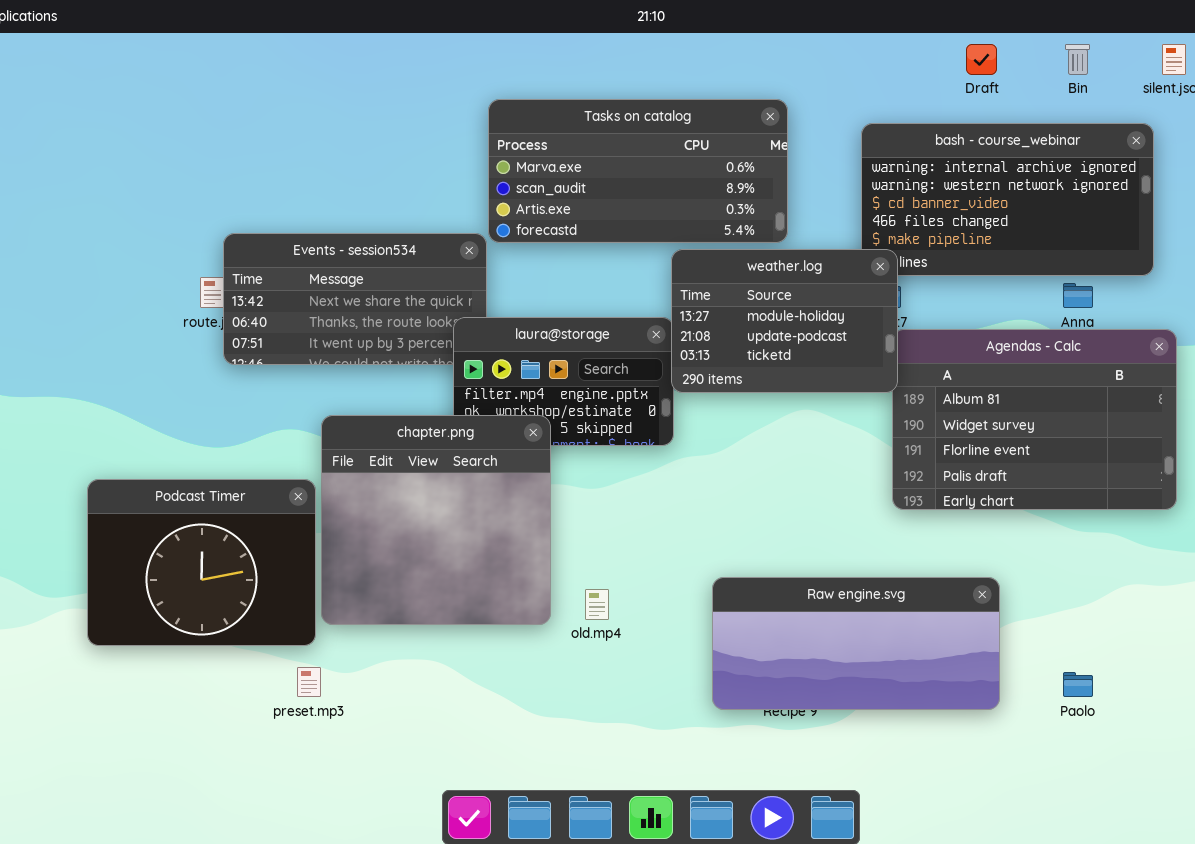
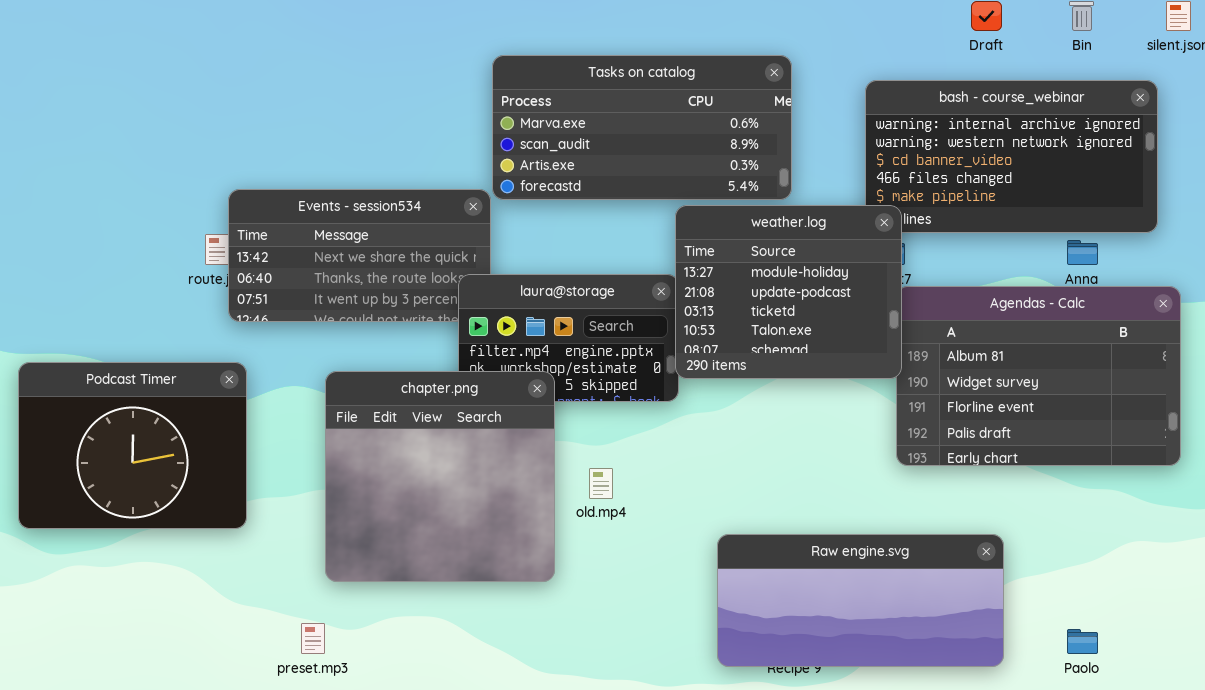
weather.log: [671,249,898,393] -> [675,205,902,379], resized
Podcast Timer: [87,479,316,646] -> [18,362,247,529], moved
old.mp4: [585,589,609,620] -> [589,468,613,499], moved

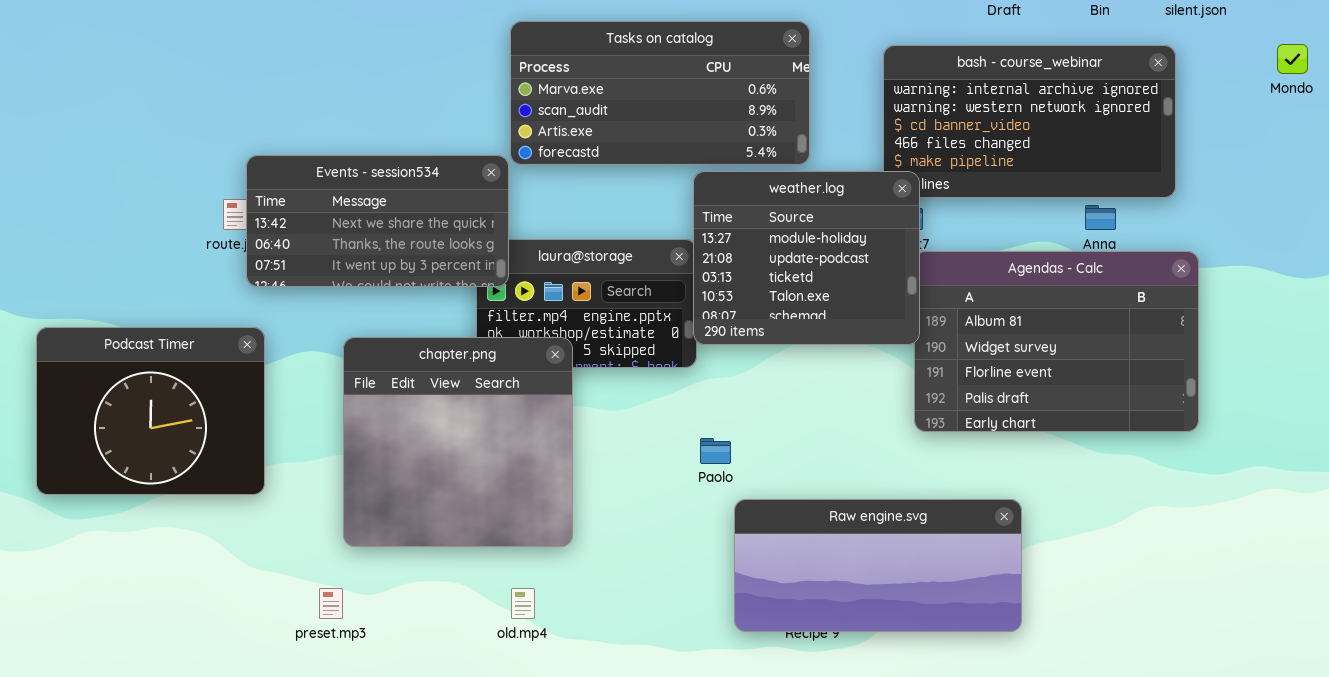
Events - session534: [228,189,491,322] -> [246,155,509,287], raised
old.mp4: [589,468,613,499] -> [511,588,535,619], moved
Paolo: [1067,629,1098,654] -> [700,438,731,464], moved

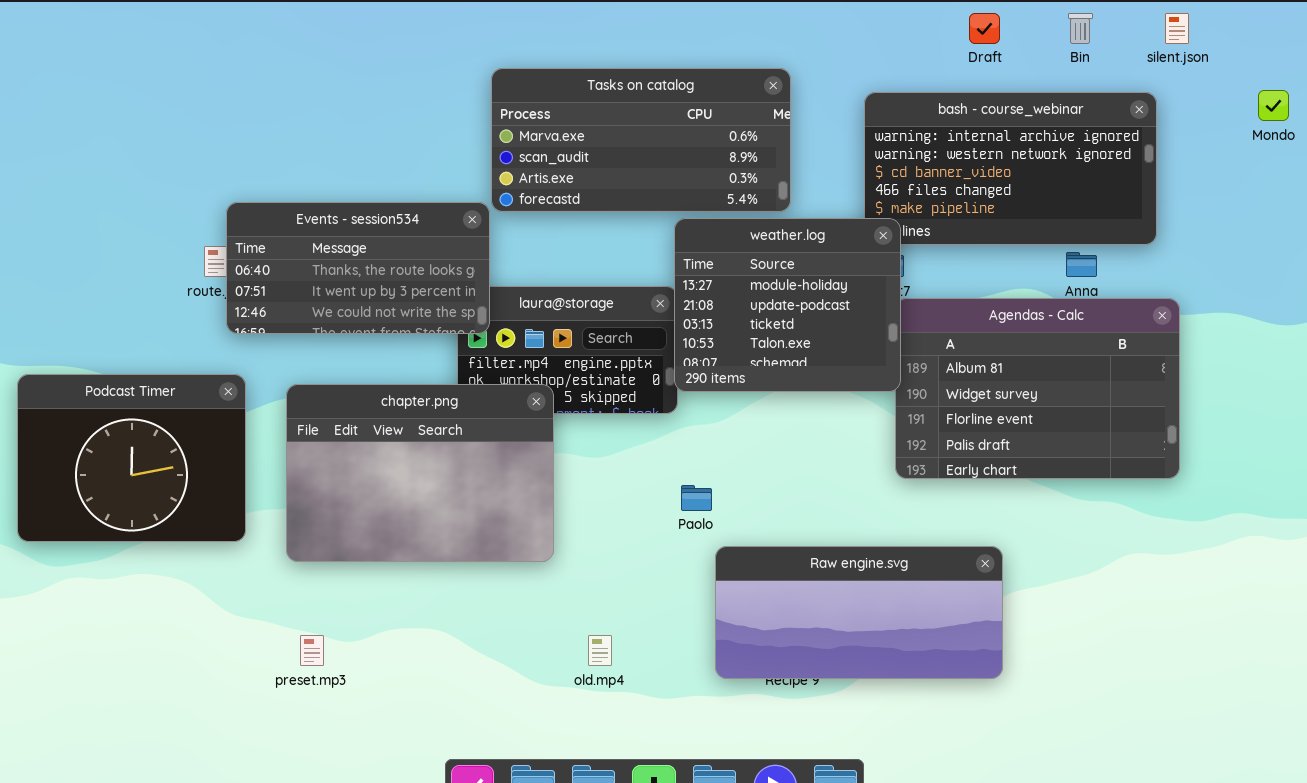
Events - session534: [246,155,509,287] -> [226,202,490,334], scrolled down 1 row
chapter.png: [343,337,573,547] -> [286,384,554,562], resized
old.mp4: [511,588,535,619] -> [588,635,612,666], moved

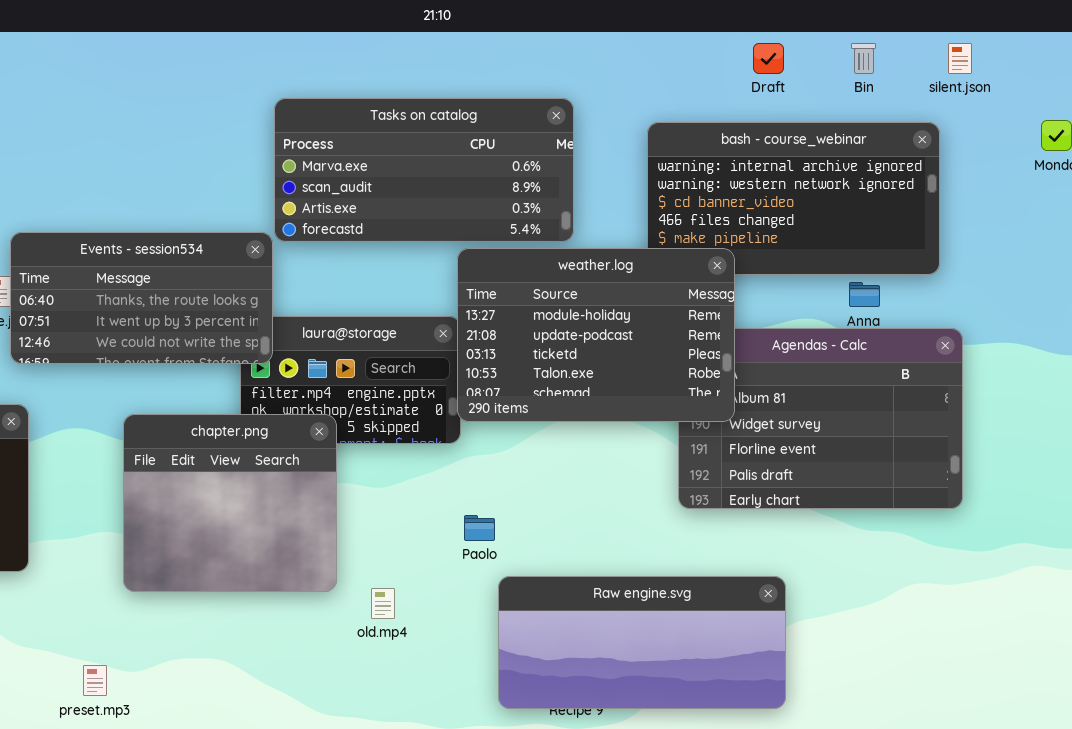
weather.log: [674,218,901,392] -> [457,248,735,422], resized
chapter.png: [286,384,554,562] -> [123,414,337,592], resized
old.mp4: [588,635,612,666] -> [371,588,395,619], moved

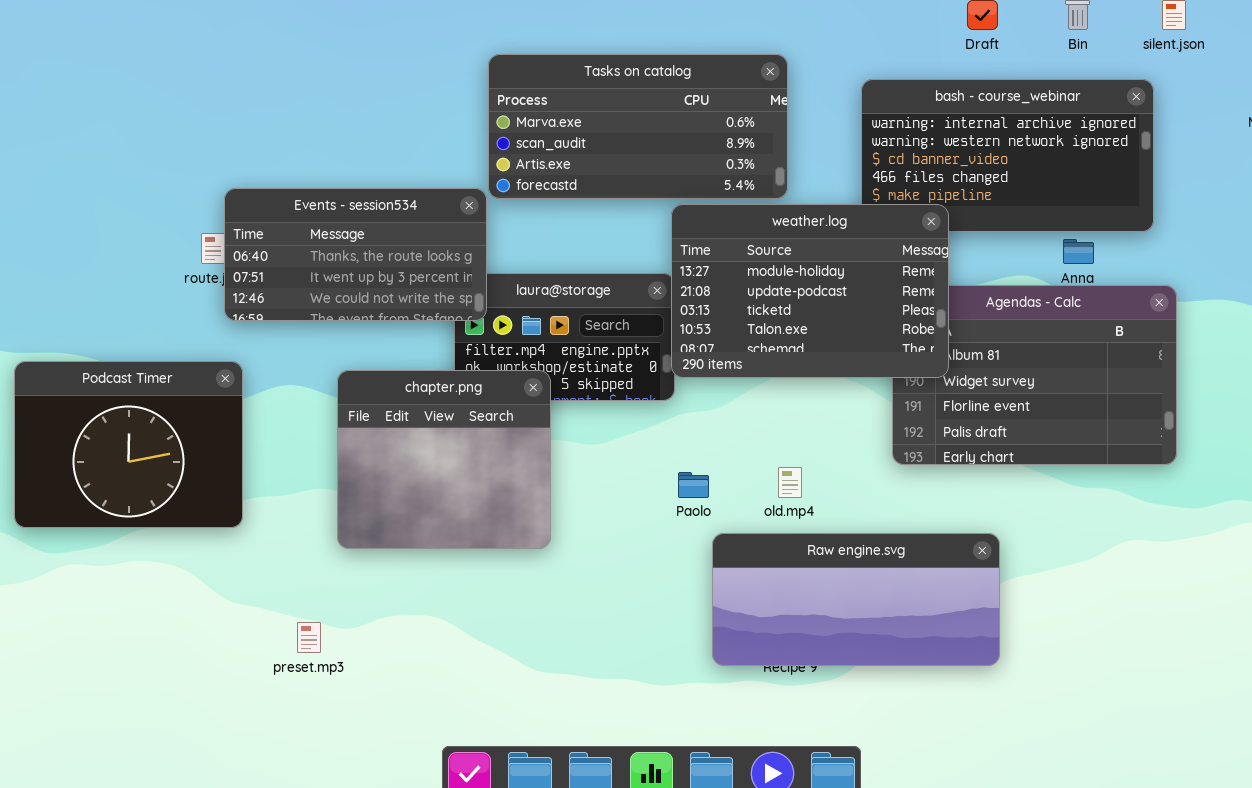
old.mp4: [371,588,395,619] -> [778,467,802,498], moved

